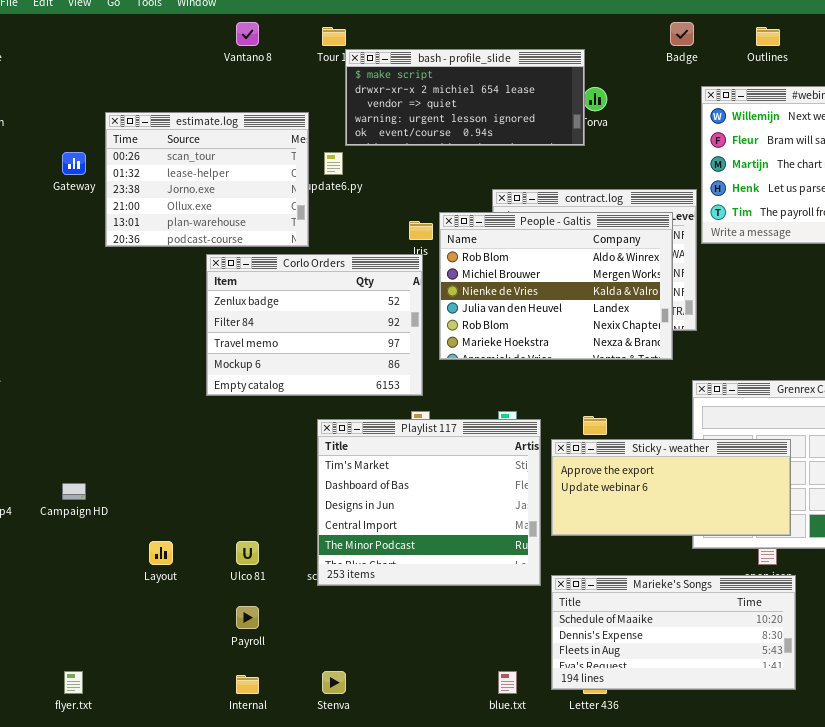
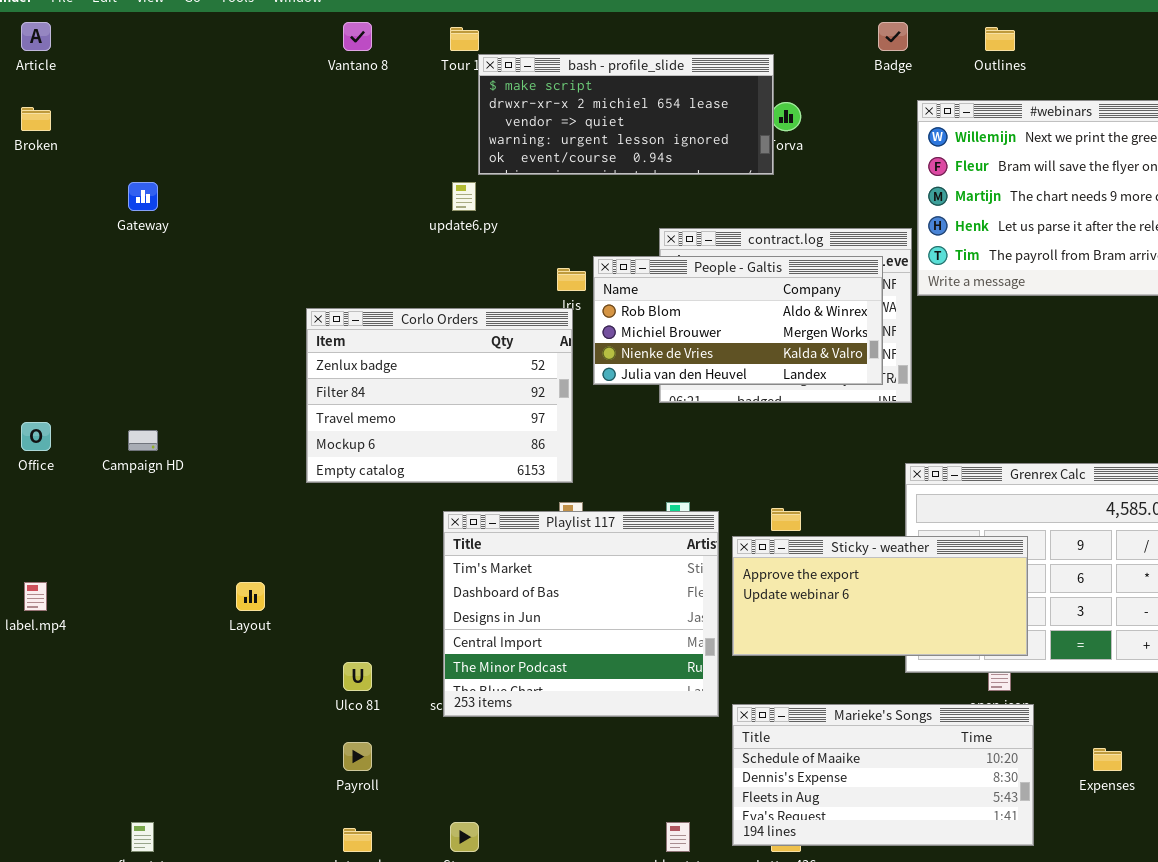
estimate.log: [105,112,309,247] -> none, closed
People - Galtis: [439,212,673,360] -> [593,256,883,385], resized
Campaign HD: [62,483,86,500] -> [128,430,158,451], moved
Layout: [149,541,173,565] -> [236,582,265,611], moved

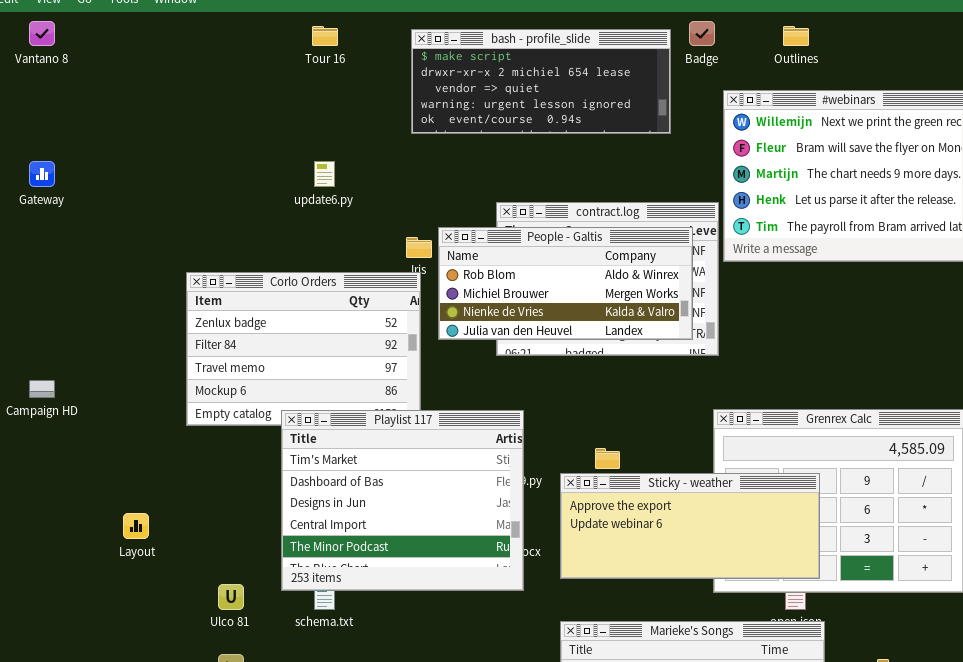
Vantano 8: [343,22,372,51] -> [29,21,55,46], moved
bash - profile_slide: [478,54,774,175] -> [411,29,671,134], moved
Playlist 117: [443,511,719,717] -> [281,410,524,591], moved

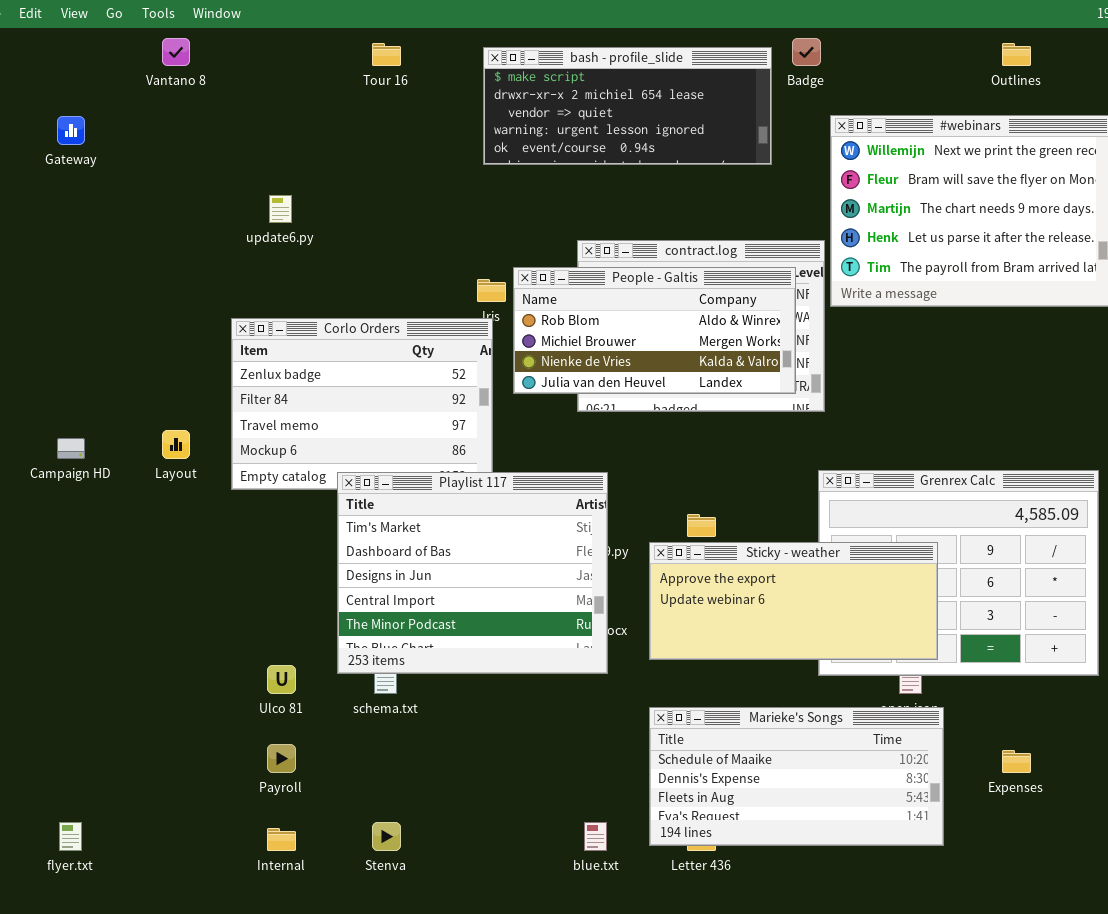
Vantano 8: [29,21,55,46] -> [162,38,190,66], moved
Outlines: [783,26,809,46] -> [1002,43,1031,66], moved
Gateway: [29,161,55,187] -> [57,116,85,145], moved
update6.py: [314,161,335,187] -> [269,195,292,223], moved
Layout: [123,513,149,539] -> [162,430,190,459], moved

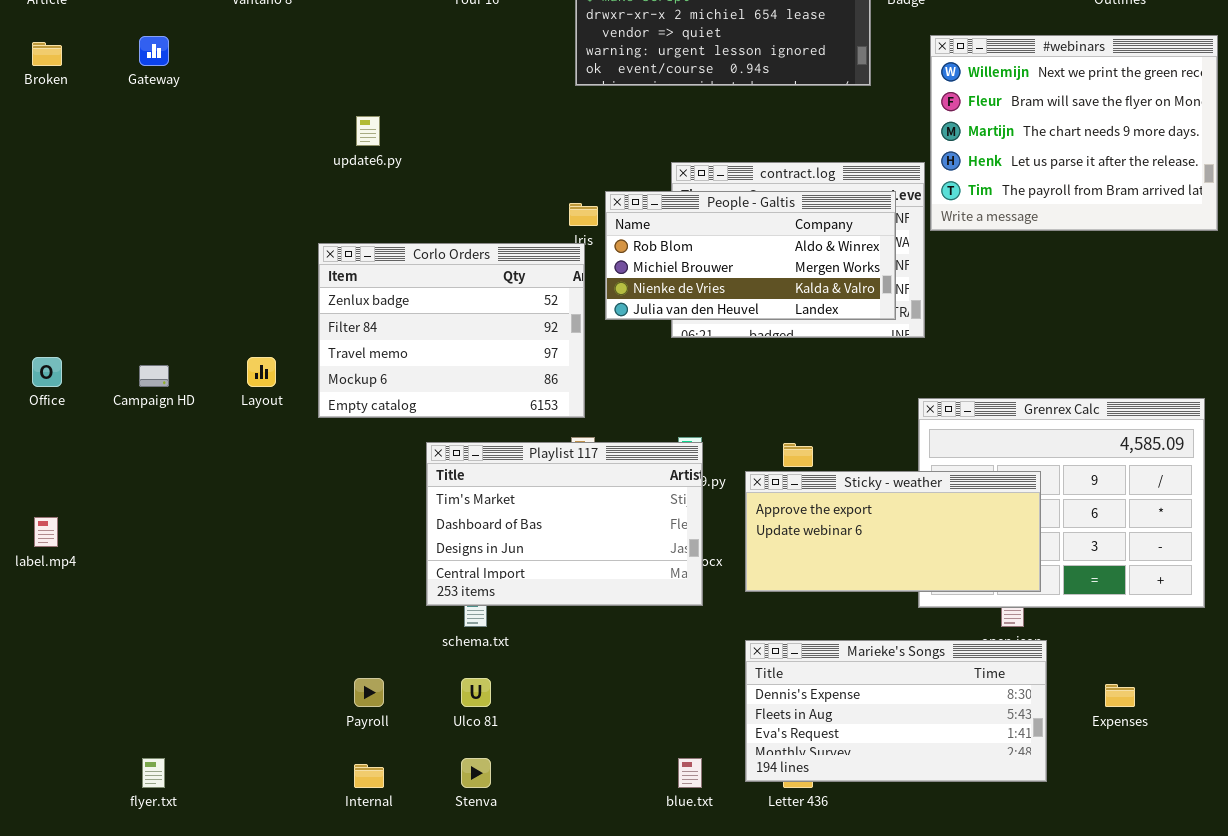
Playlist 117: [337,472,608,674] -> [426,442,703,606], resized
Ulco 81: [267,665,296,694] -> [461,678,491,707], moved
Marieke's Songs: [649,707,944,846] -> [745,640,1047,782], scrolled down 1 row

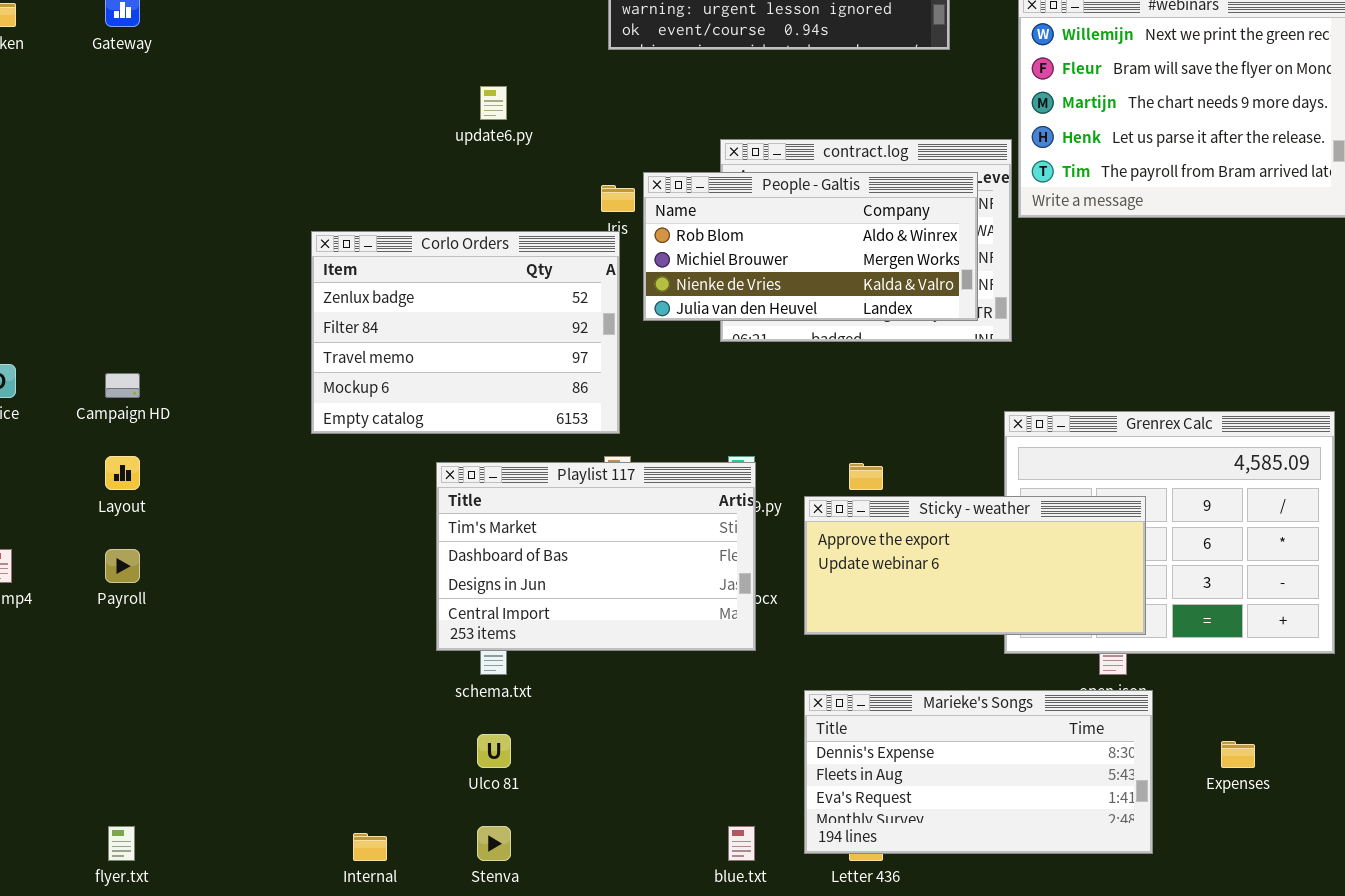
update6.py: [356,116,380,146] -> [480,86,507,120], moved
Layout: [247,357,276,387] -> [105,456,140,490], moved
Payroll: [354,678,384,707] -> [105,549,140,583], moved

